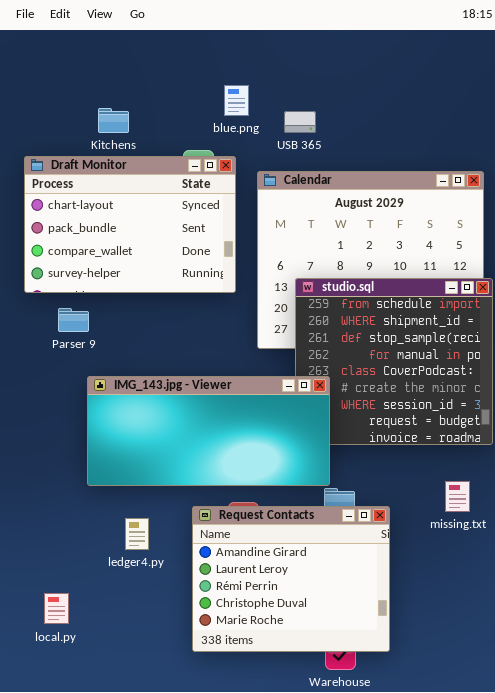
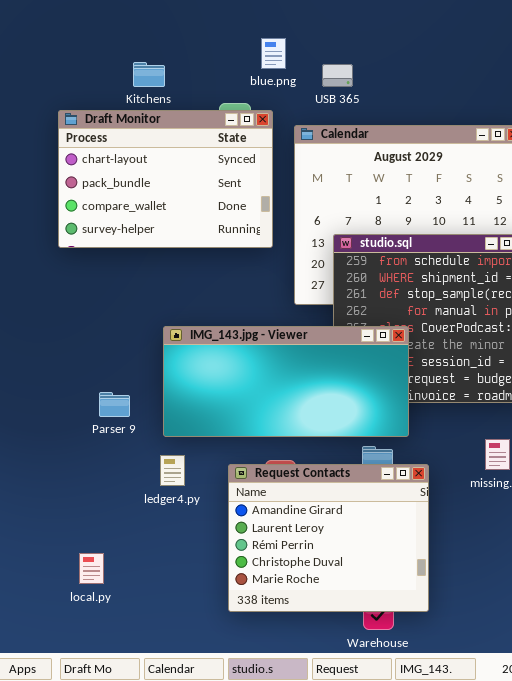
Parser 9: [58,308,89,332] -> [99,392,130,417], moved
IMG_143.jpg - Viewer: [87,376,330,486] -> [163,326,409,437], moved
ledger4.py: [125,518,149,550] -> [160,455,185,486], moved

